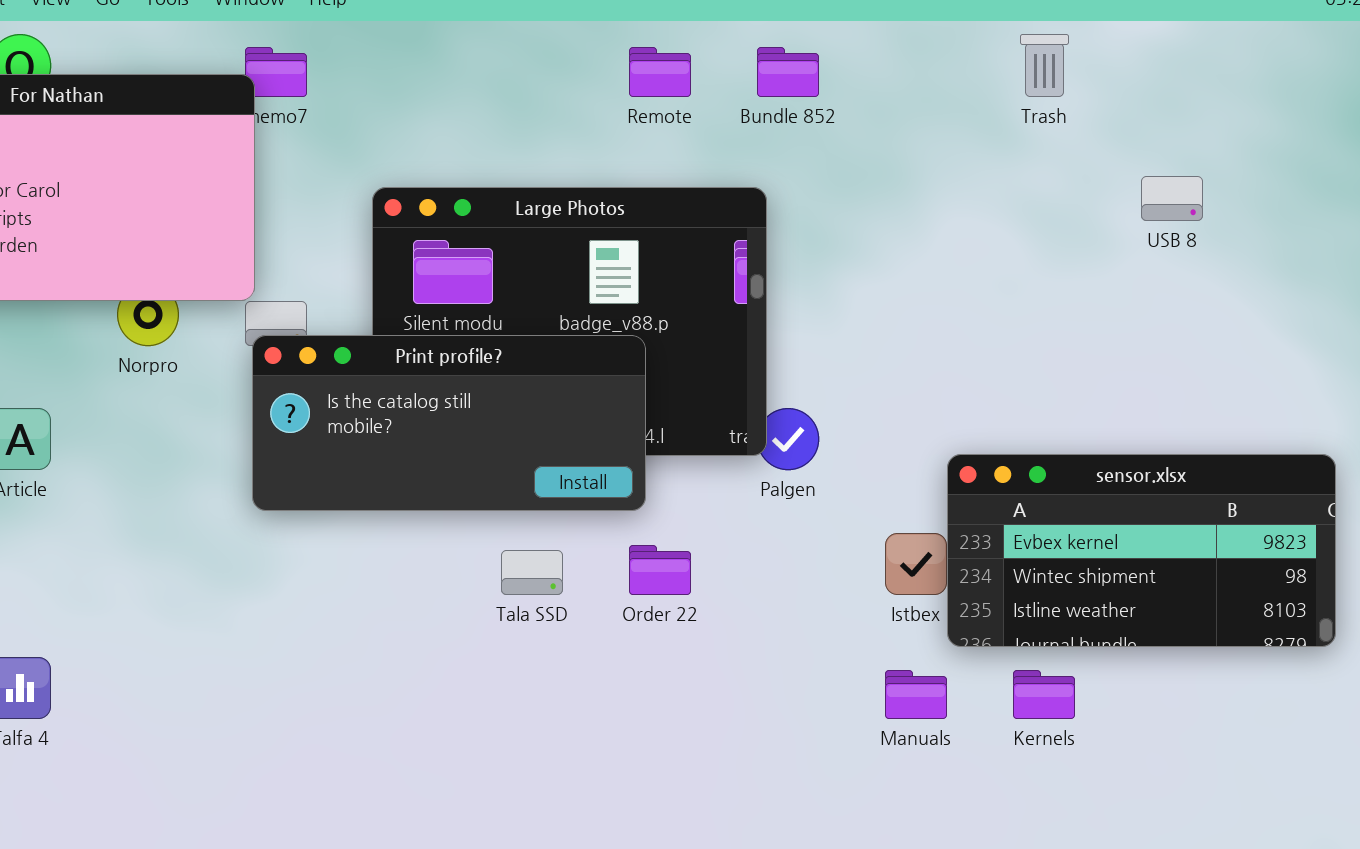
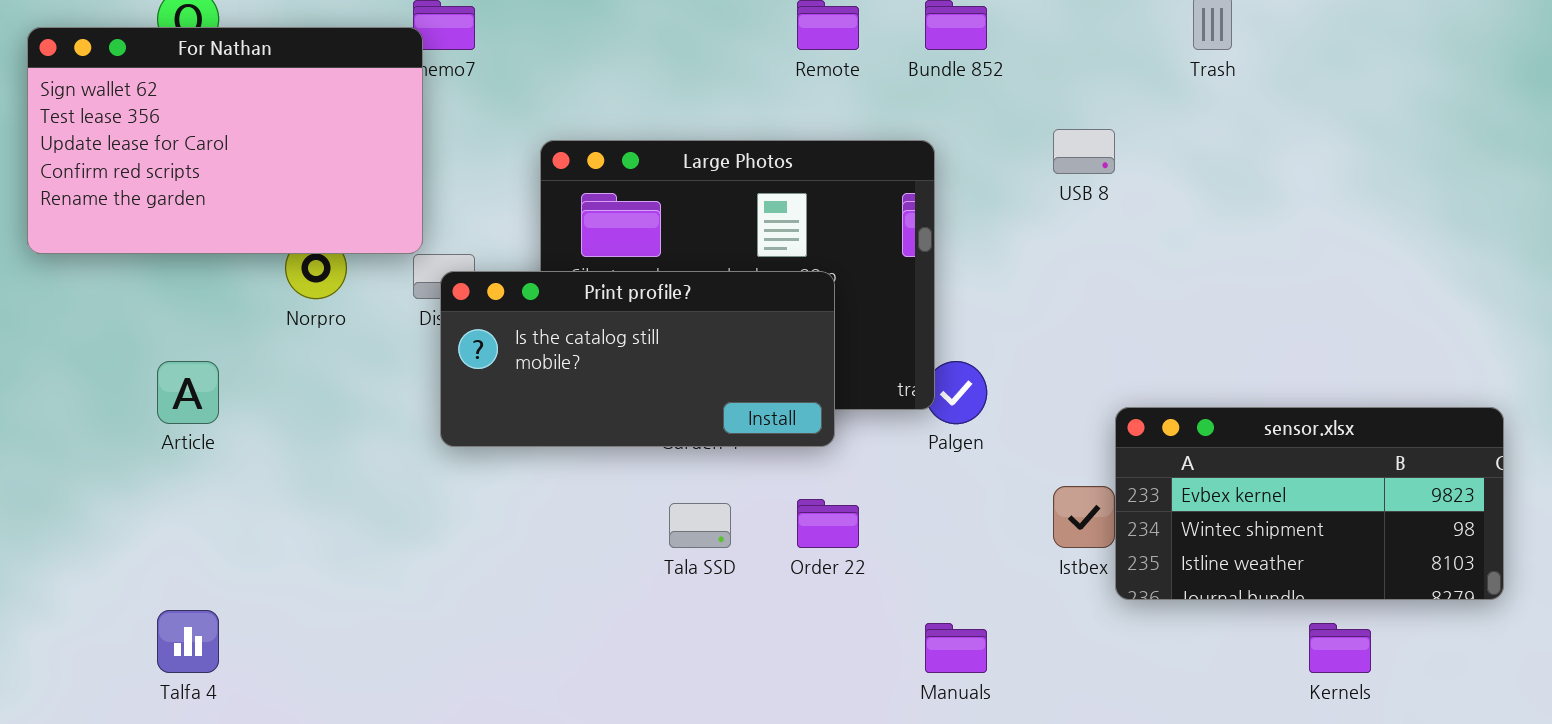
USB 8: [1141,176,1203,221] -> [1053,129,1115,174], moved
Print profile?: [252,335,646,511] -> [440,271,835,447], moved
Manuals: [885,670,947,719] -> [925,623,987,673], moved
Kernels: [1013,670,1075,719] -> [1309,623,1371,673], moved

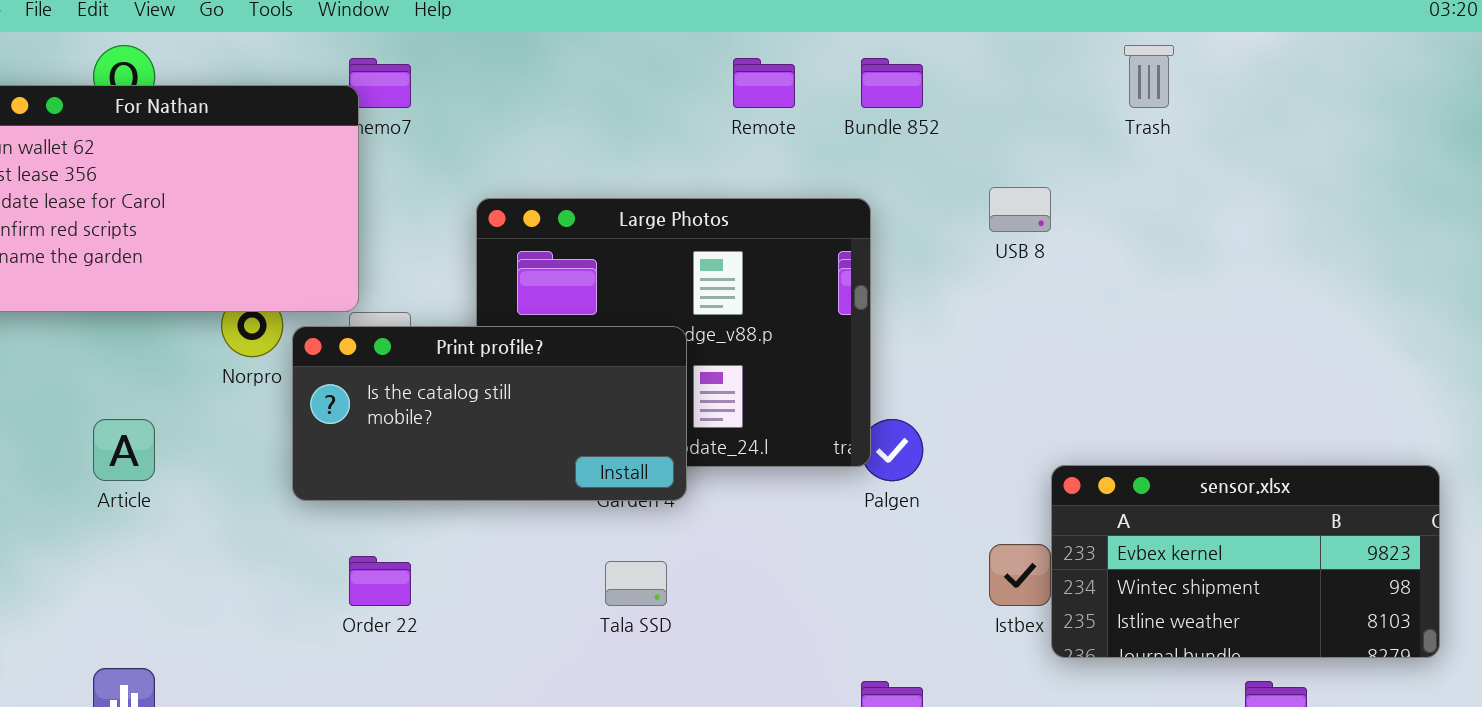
Print profile?: [440,271,835,447] -> [292,326,687,501], moved
Order 22: [797,499,859,548] -> [349,556,411,606], moved

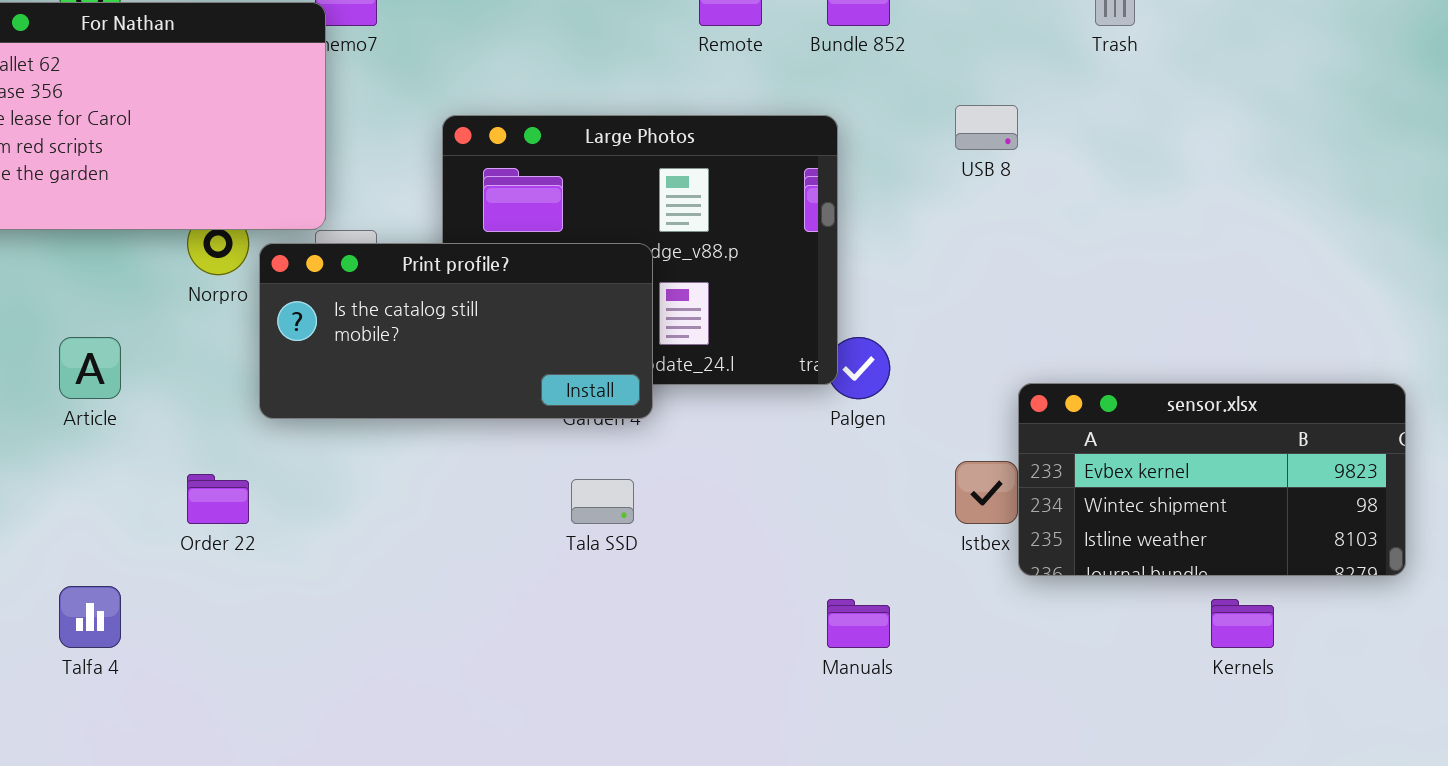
Order 22: [349,556,411,606] -> [187,474,249,524], moved

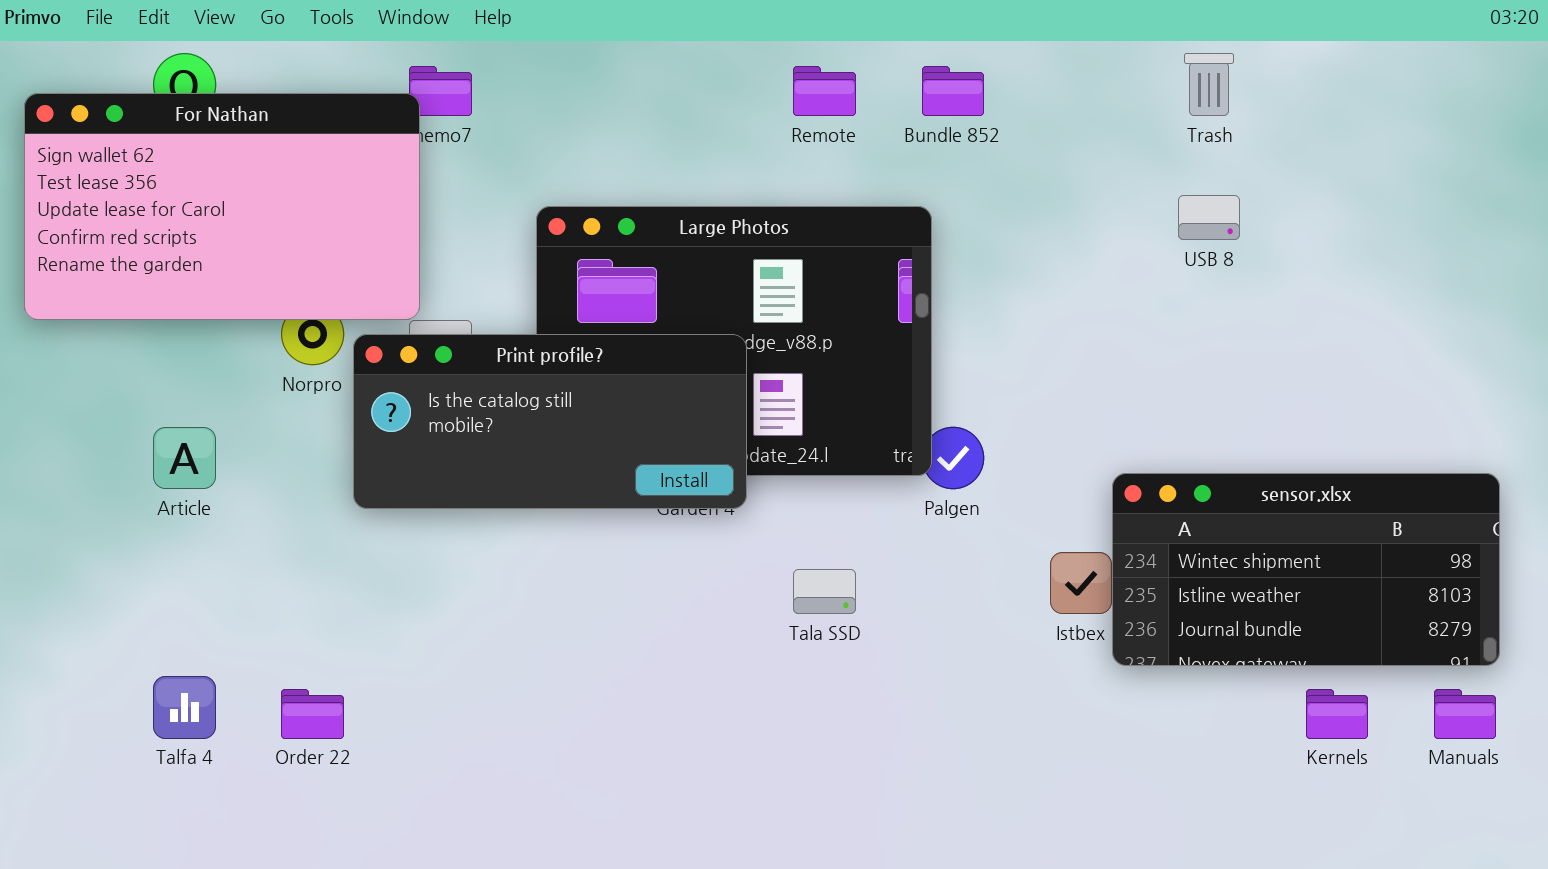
USB 8: [955,105,1018,150] -> [1178,195,1240,240], moved
sensor.xlsx: [1018,383,1406,576] -> [1112,473,1500,666], scrolled down 1 row
Order 22: [187,474,249,524] -> [281,689,344,739], moved
Tala SSD: [571,479,634,524] -> [793,569,856,614], moved
Manuals: [827,599,890,648] -> [1434,689,1496,739], moved

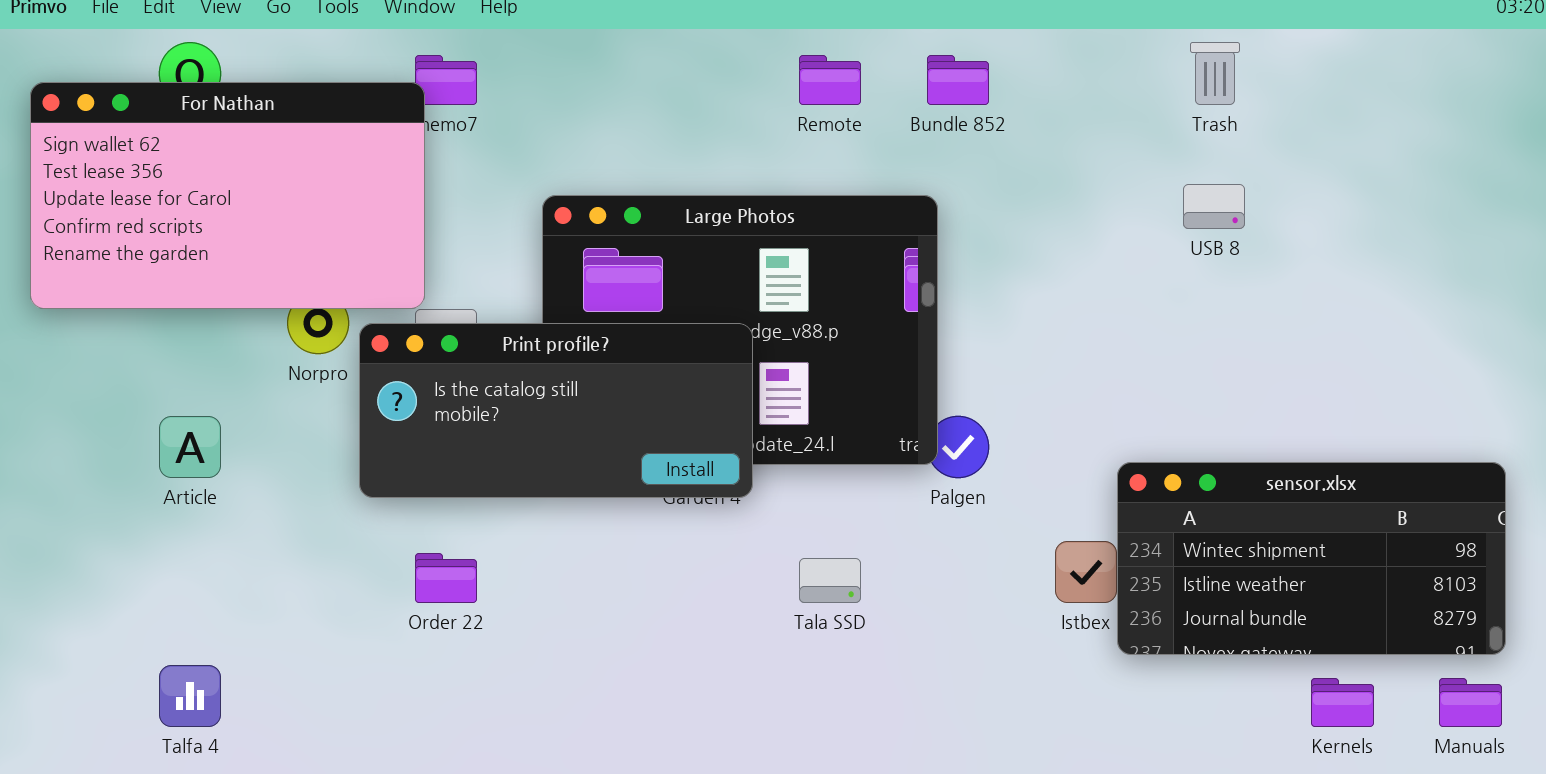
Order 22: [281,689,344,739] -> [415,553,477,603], moved

